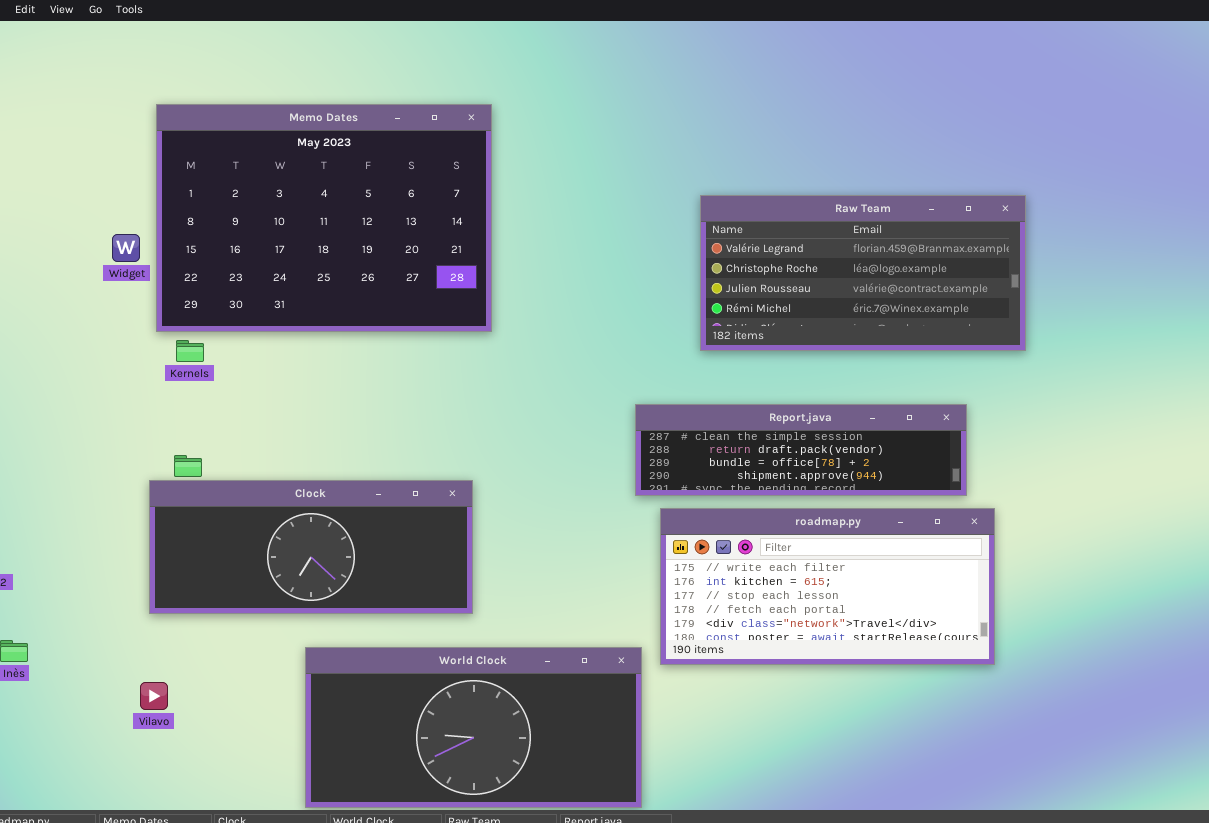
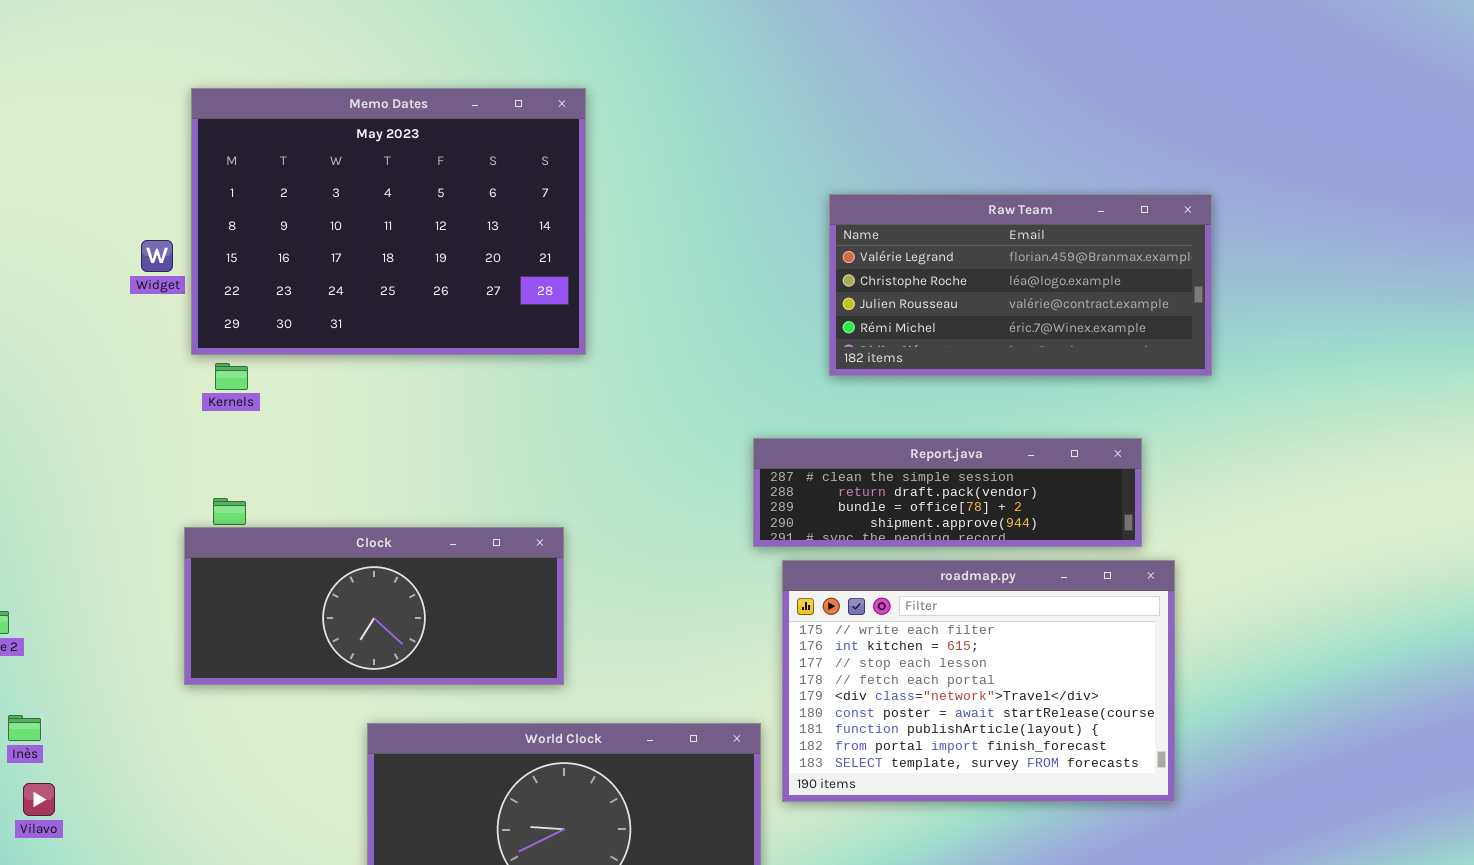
roadmap.py: [660,508,995,665] -> [782,560,1175,802], resized
Vilavo: [140,682,168,710] -> [23,783,55,816], moved

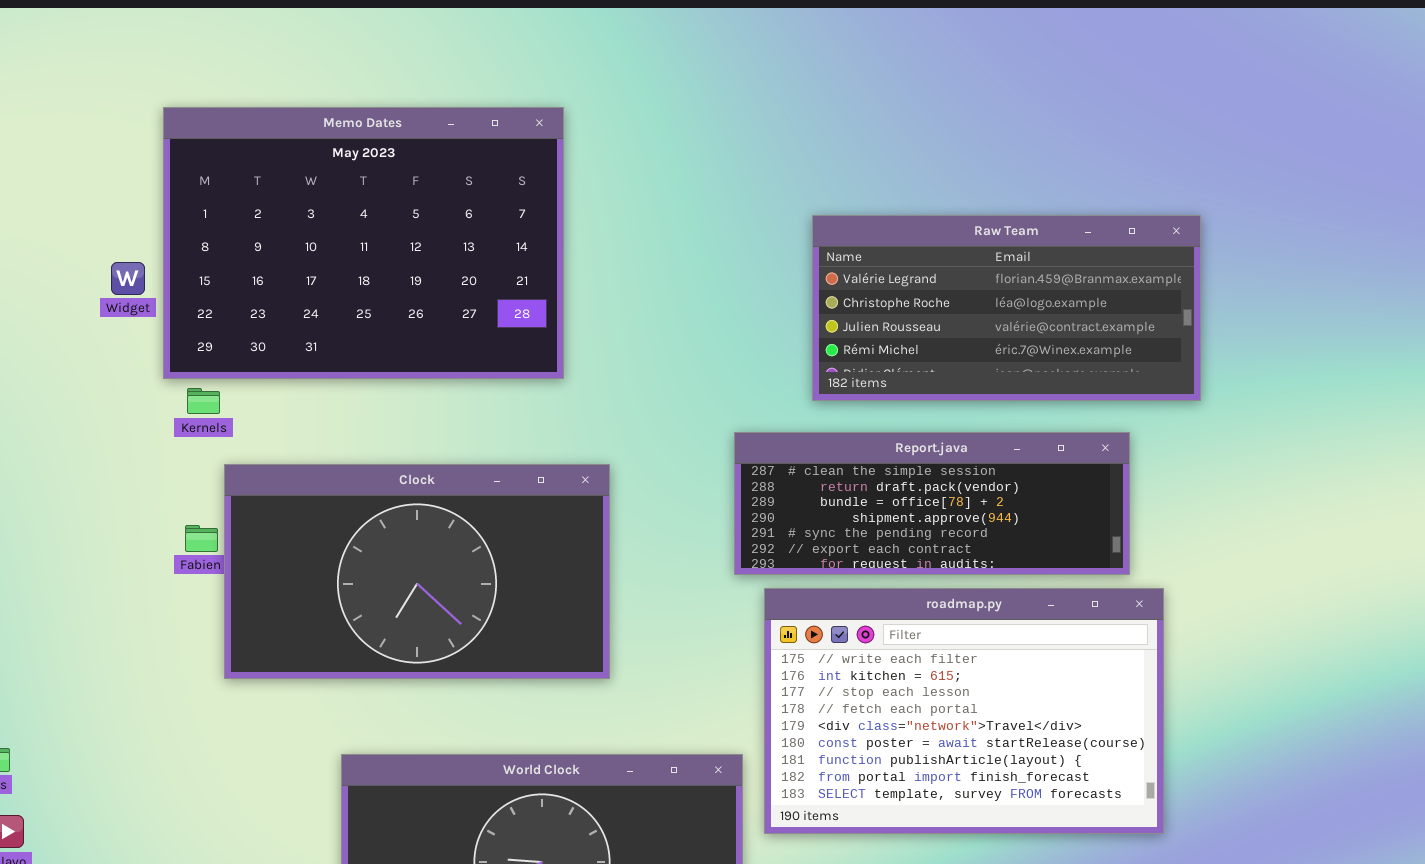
Report.java: [753,438,1142,547] -> [734,432,1130,575], resized
Clock: [184,527,564,685] -> [224,464,610,679], moved, resized

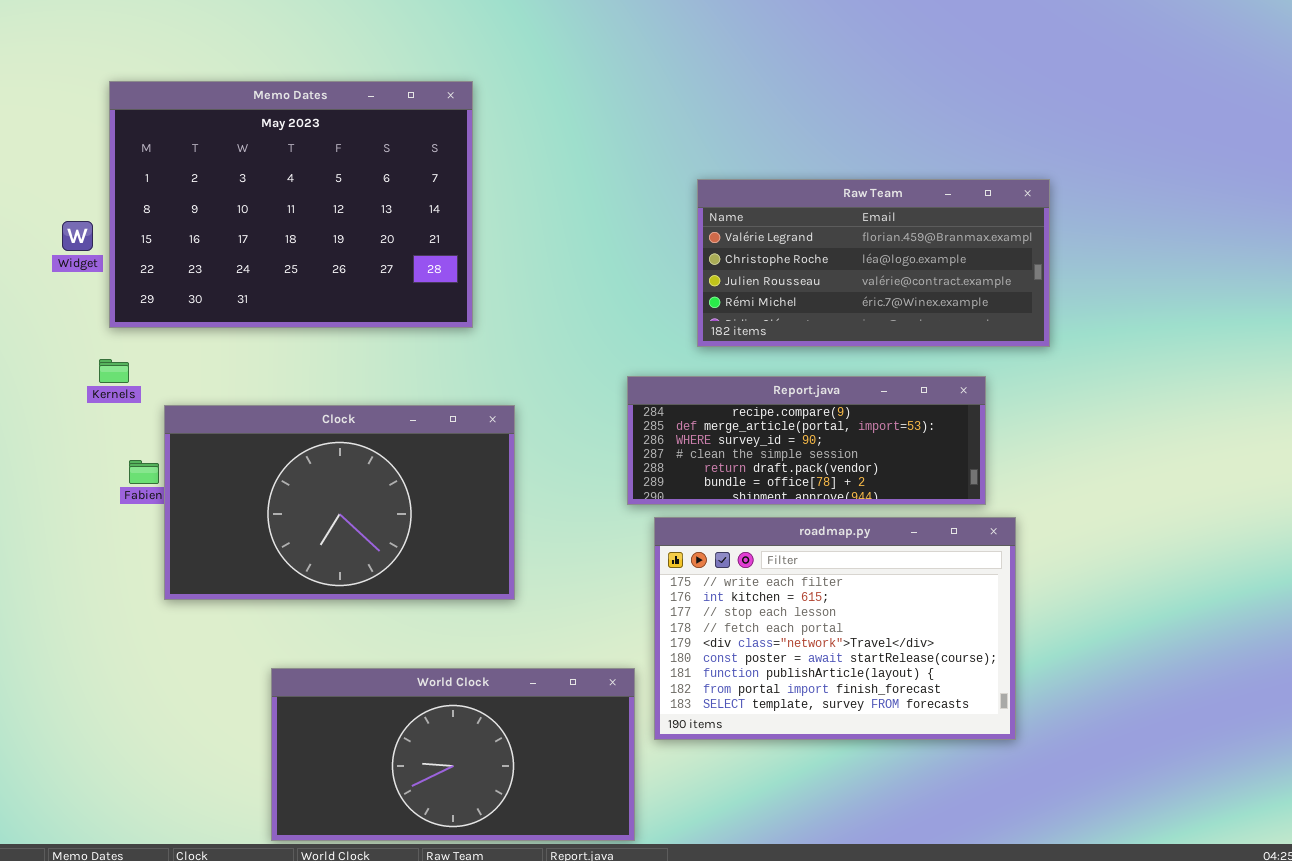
Kernels: [187,388,220,414] -> [99,359,129,383], moved
Report.java: [734,432,1130,575] -> [627,376,986,505], scrolled up 3 rows

